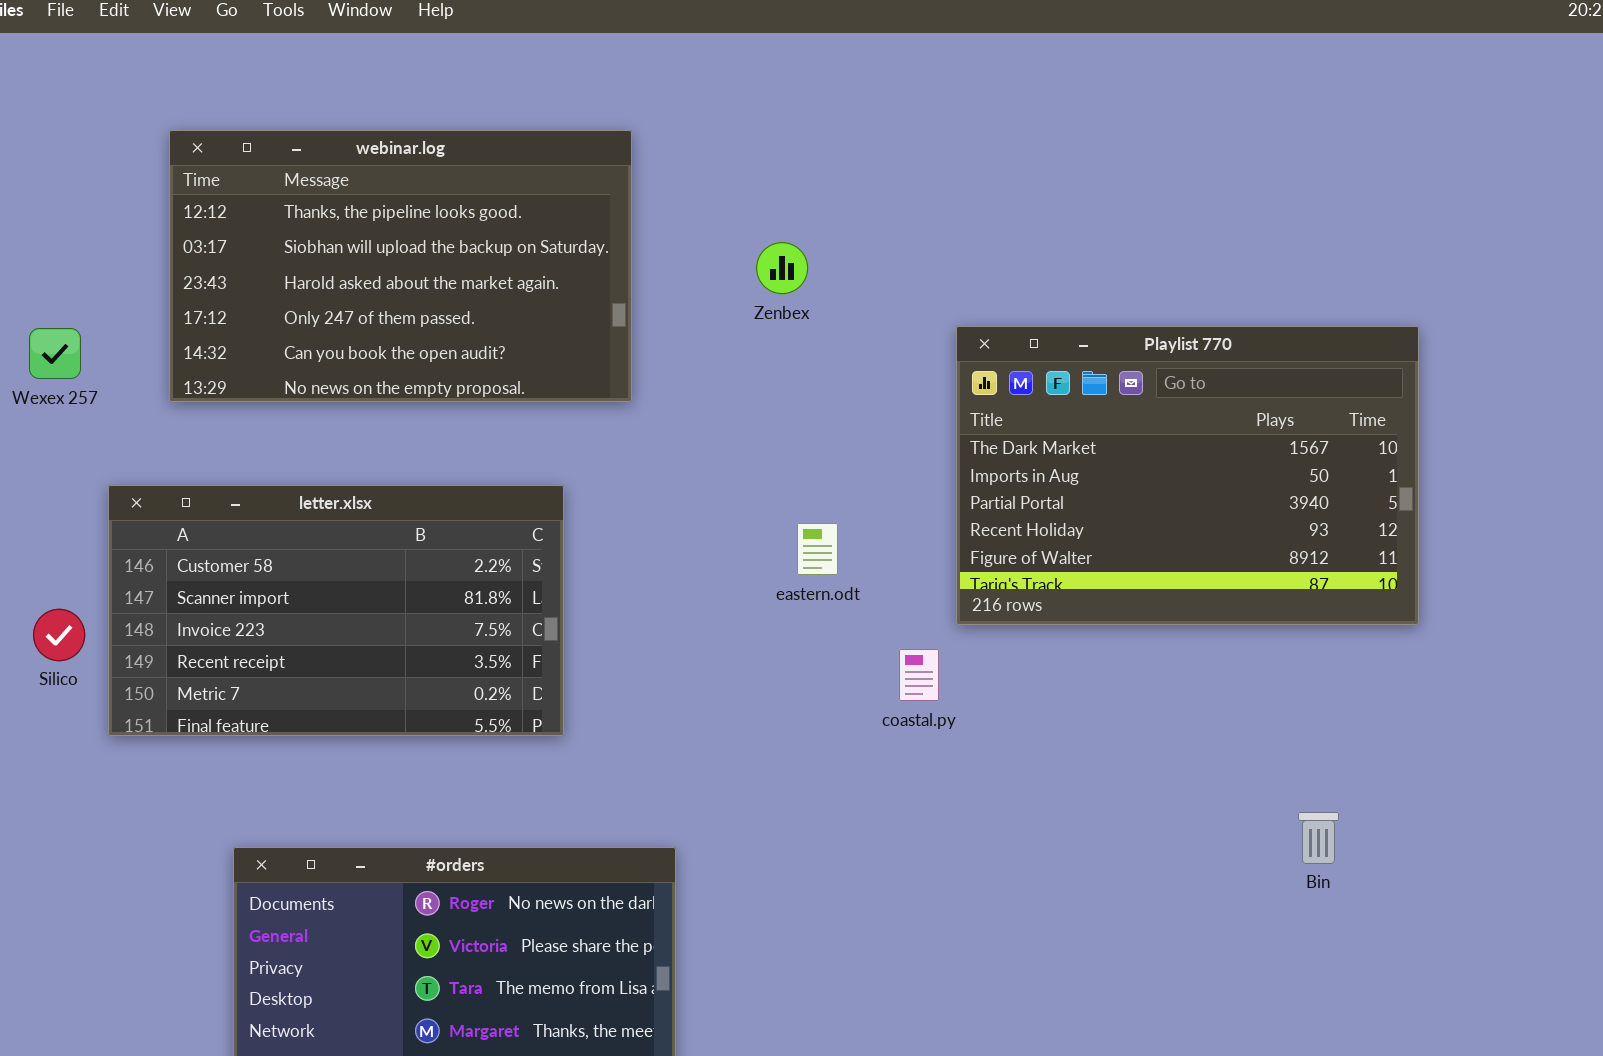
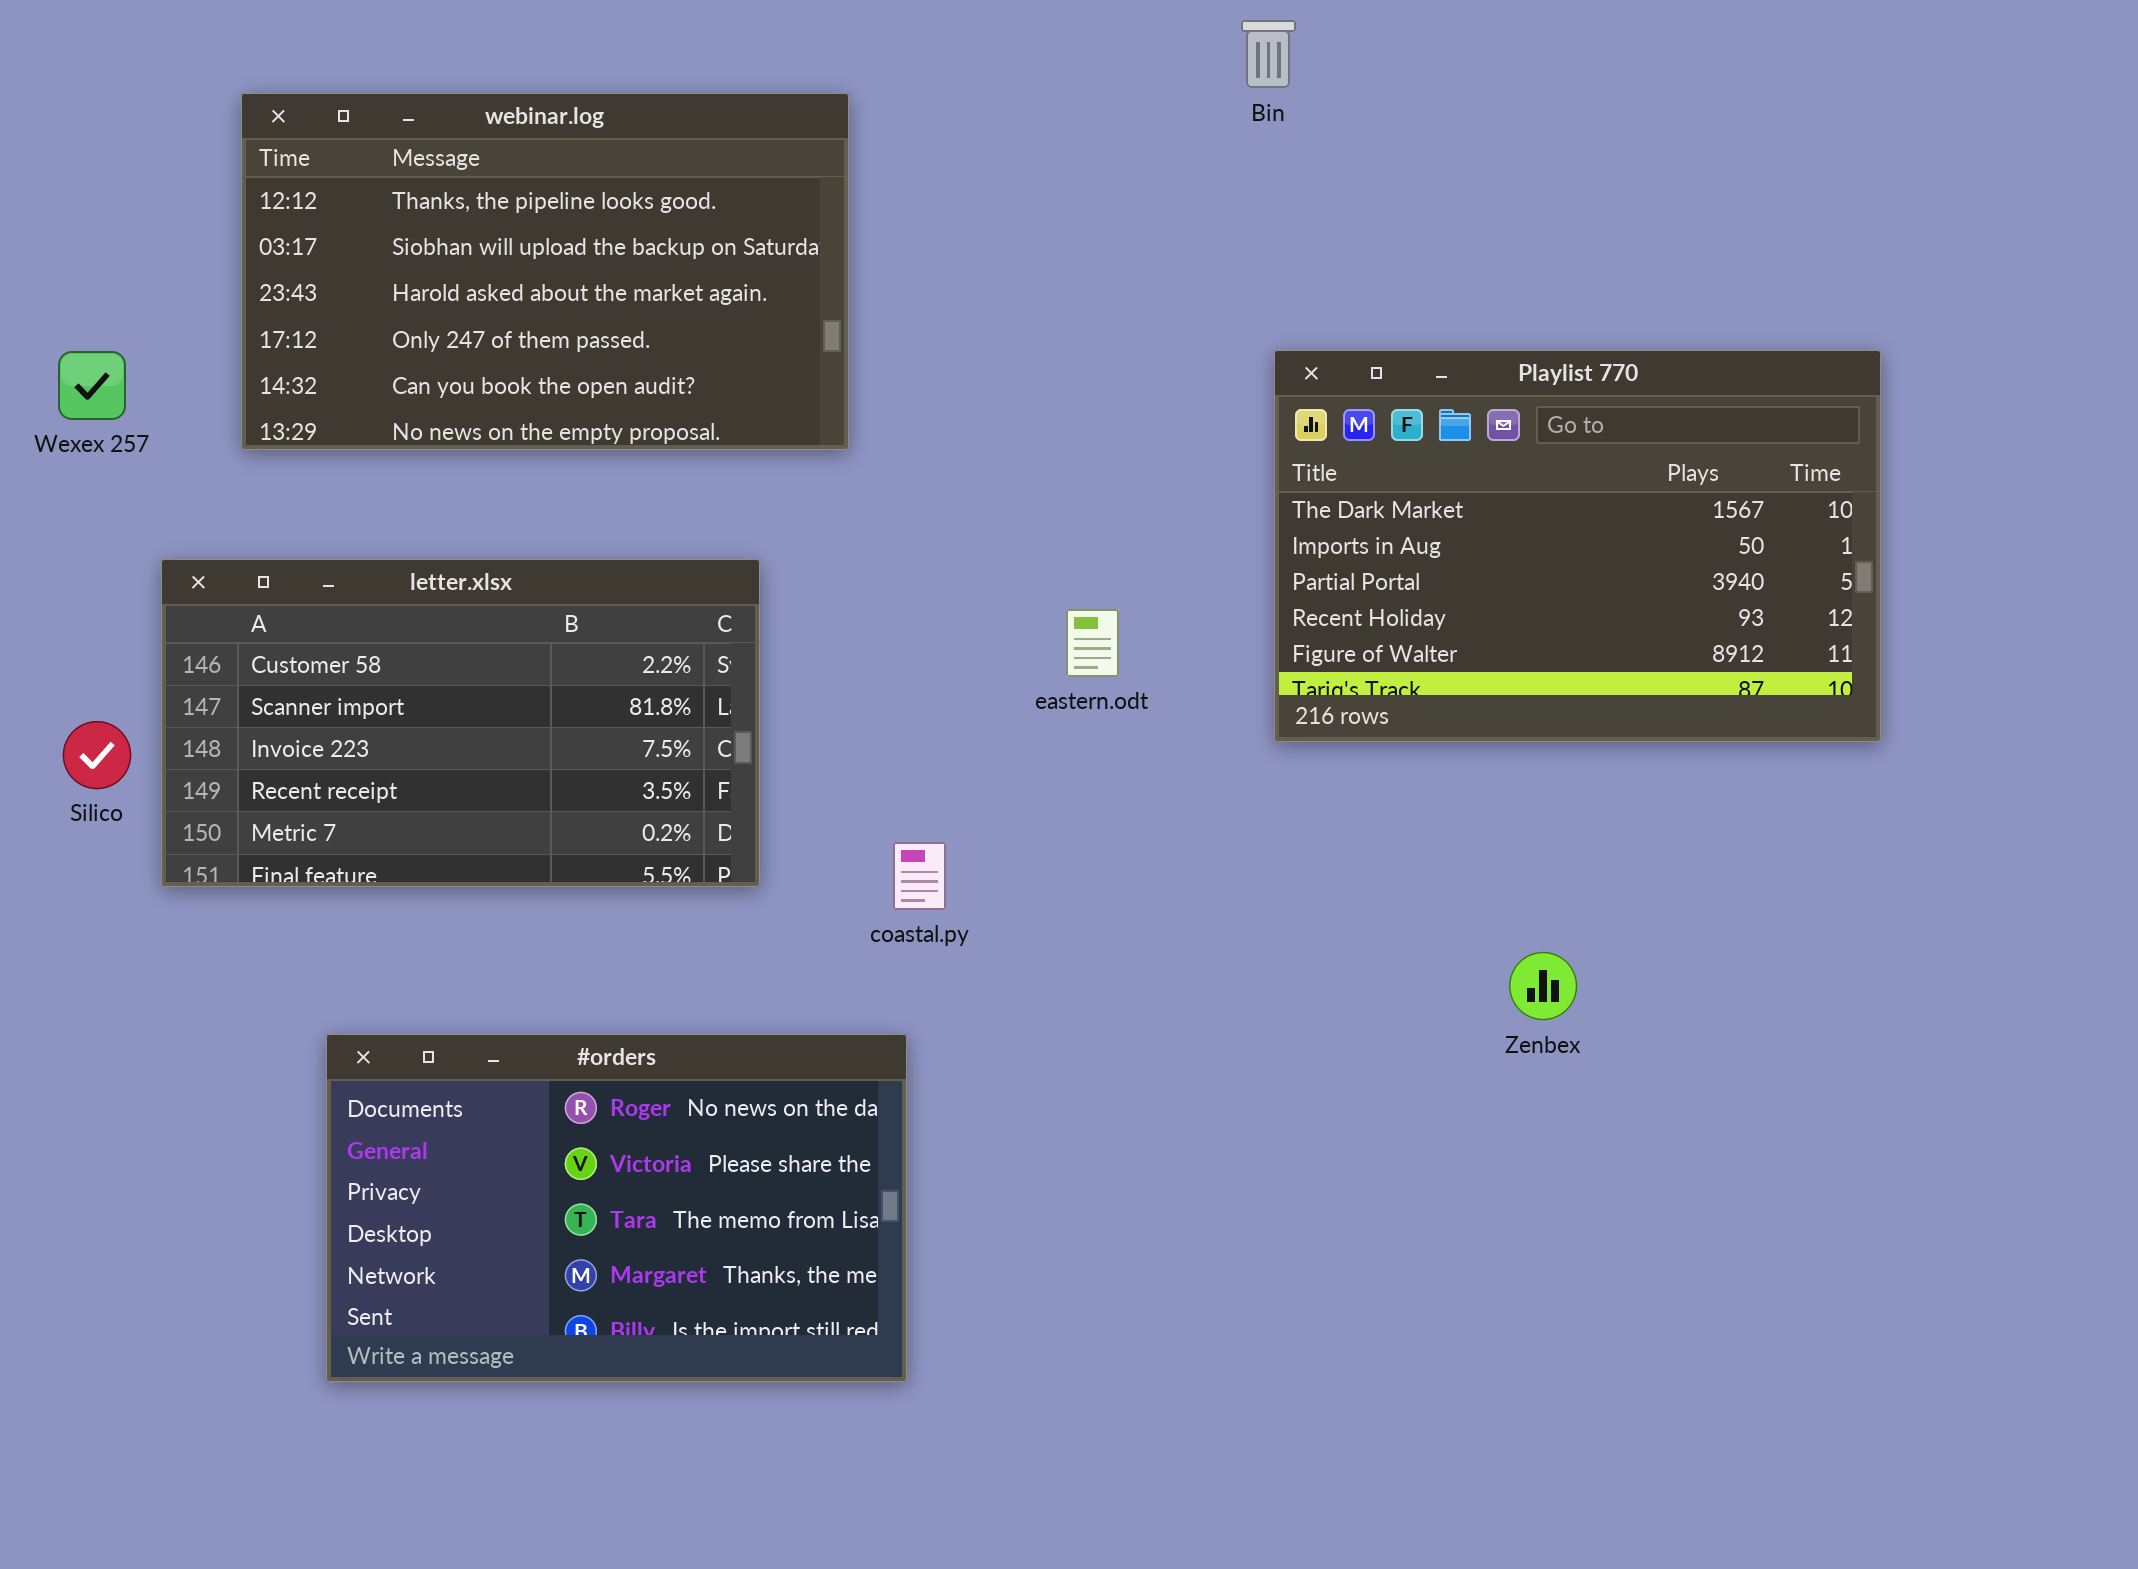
Zenbex: [756,242,808,294] -> [1509,952,1577,1020], moved
coastal.py: [899,649,939,701] -> [893,842,946,910], moved
Bin: [1298,812,1339,864] -> [1241,20,1296,88], moved

